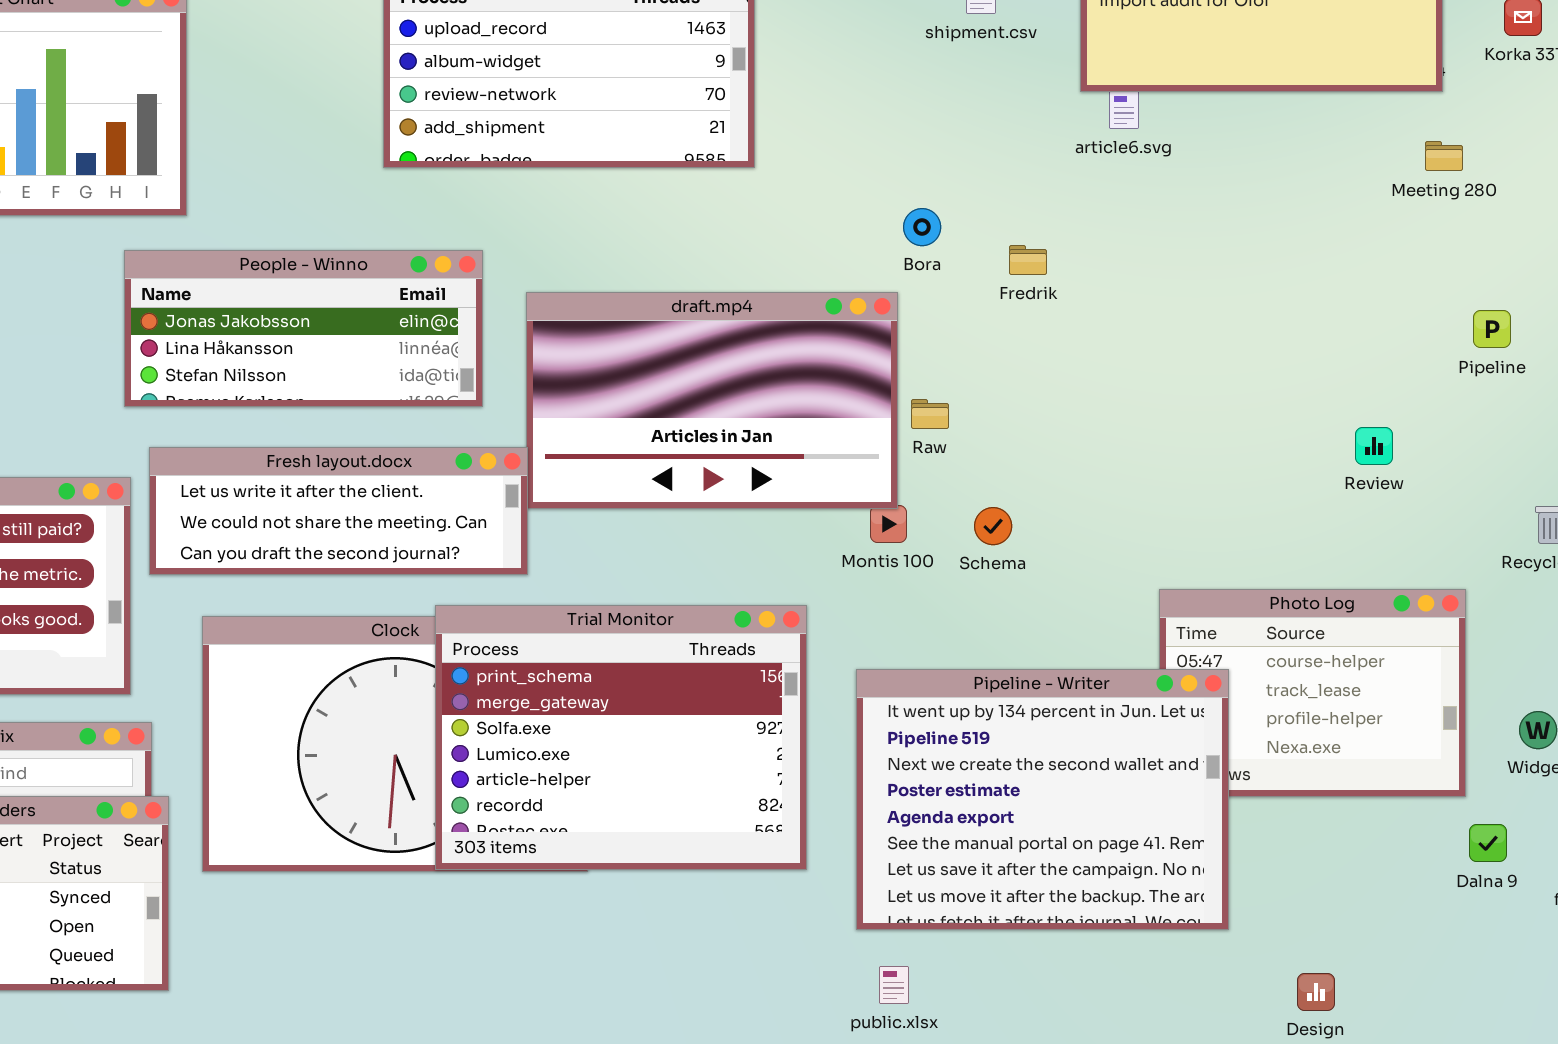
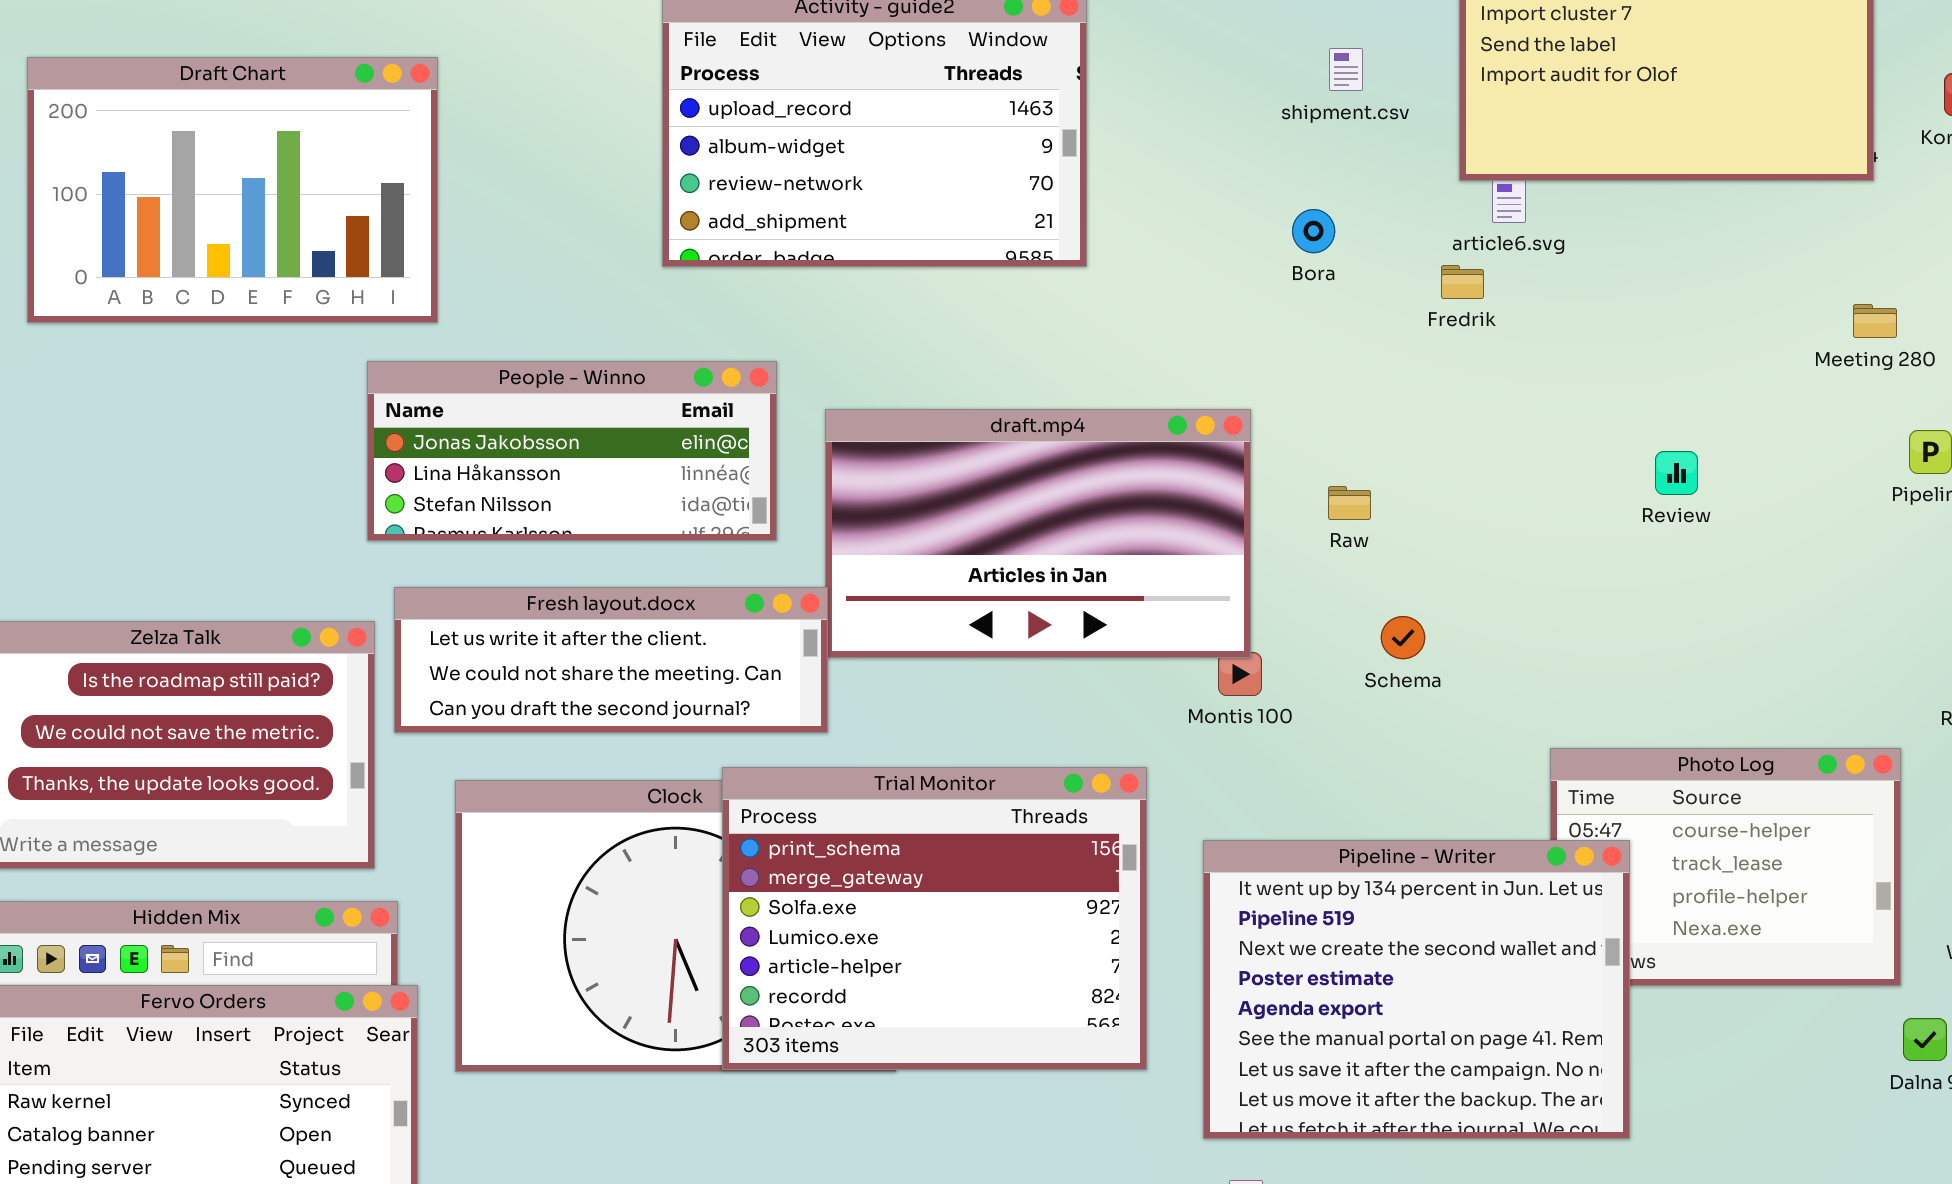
Meeting 280: [1425,141,1463,171] -> [1853,304,1897,338], moved
Bora: [903,208,941,246] -> [1292,209,1335,253], moved
Fredrik: [1009,245,1047,275] -> [1441,265,1484,299], moved
Raw: [911,399,949,429] -> [1328,486,1371,520], moved
Review: [1355,427,1393,465] -> [1655,451,1698,495], moved
Schema: [974,507,1012,545] -> [1381,616,1425,659], moved

